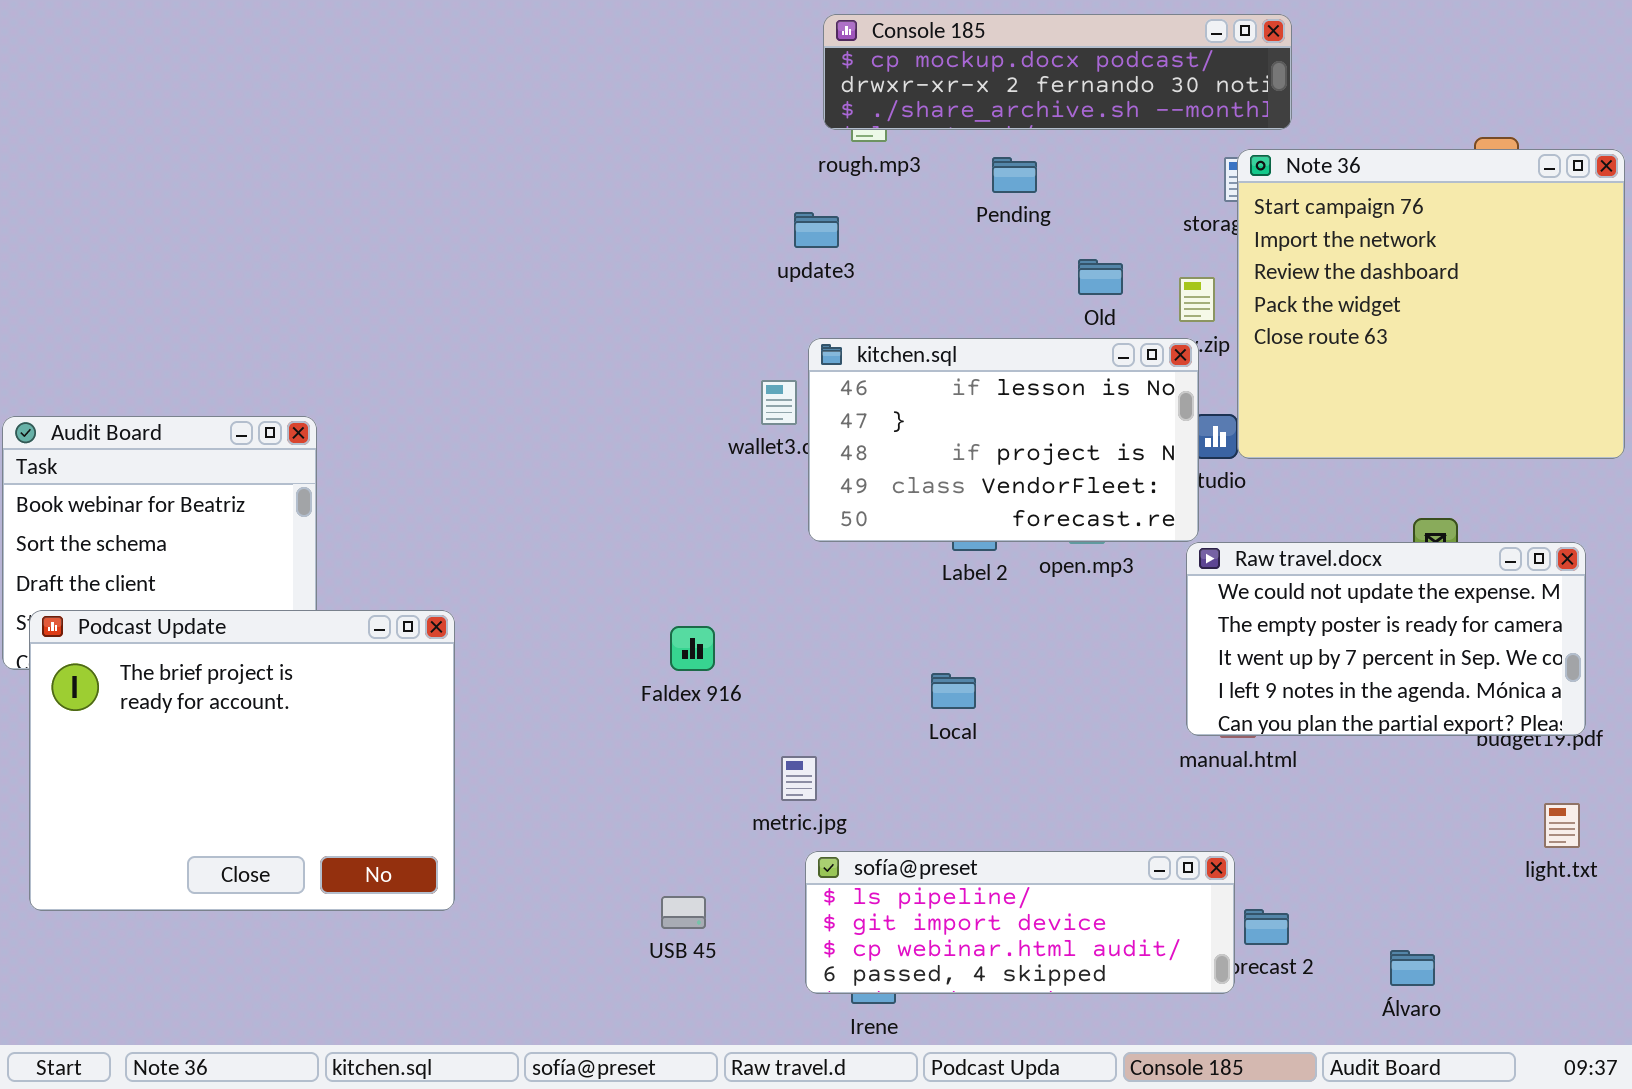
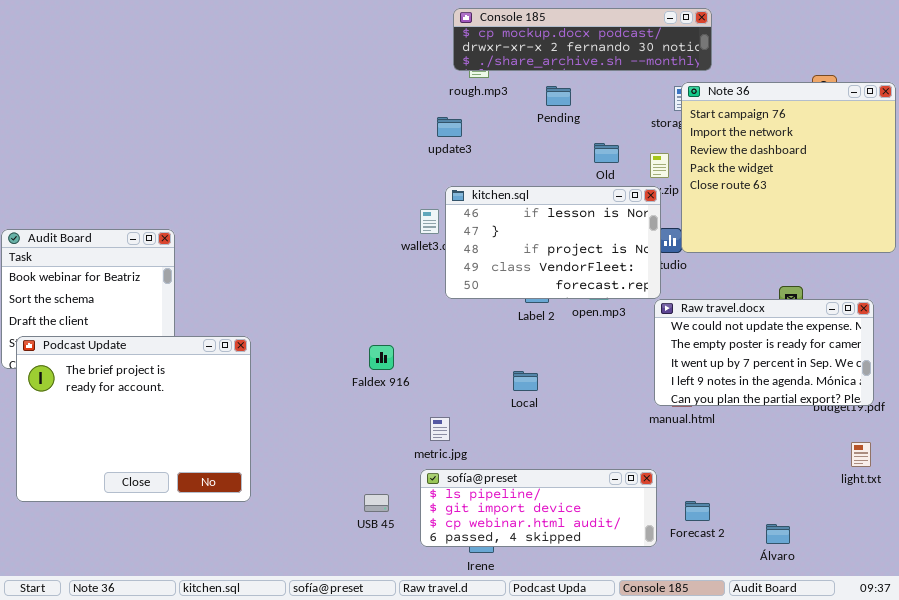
sofía@preset: [805,851,1235,994] -> [420,469,657,547], moved

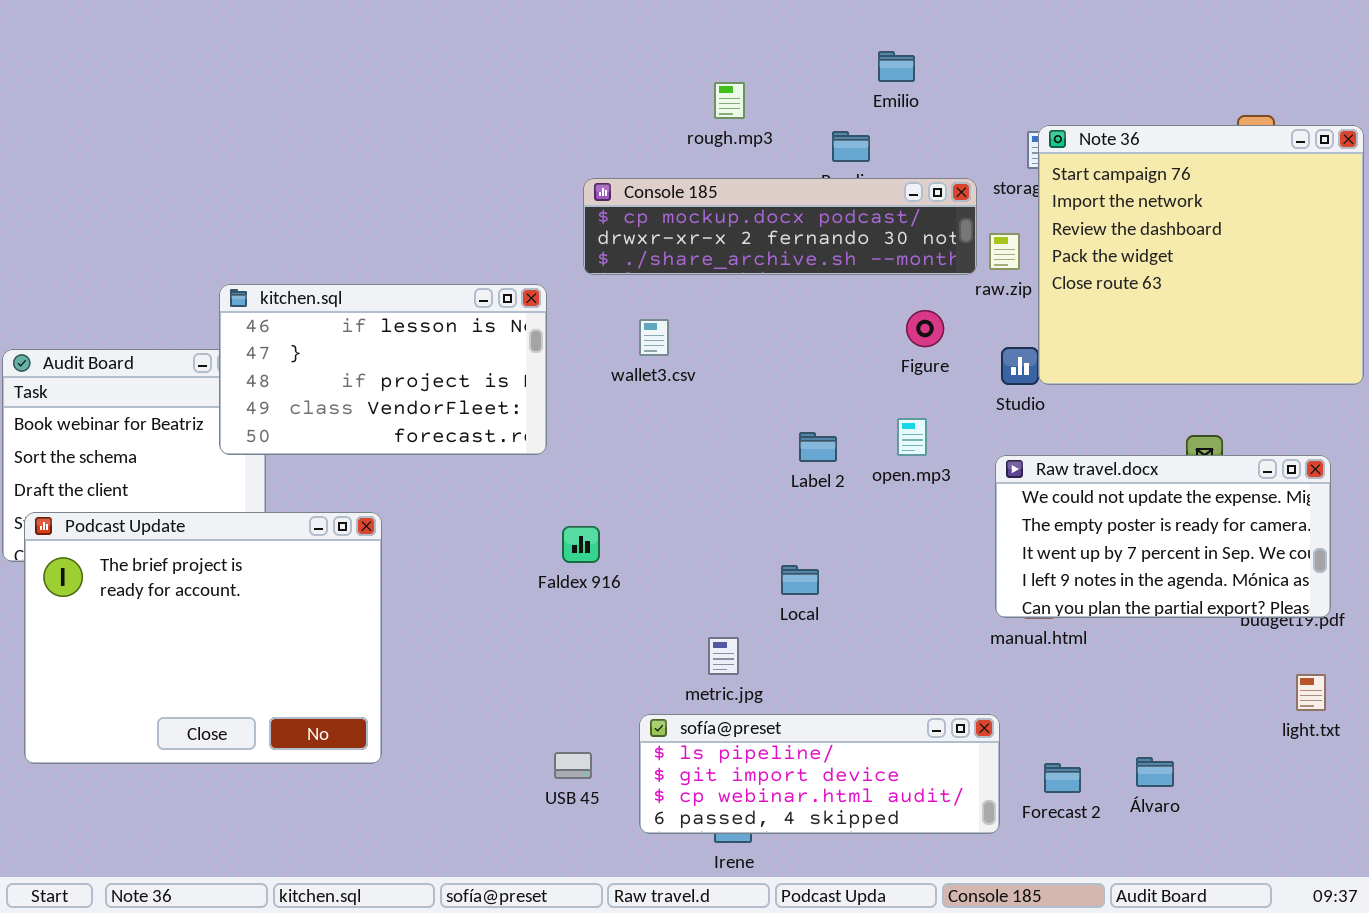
Console 185: [453,8,712,71] -> [583,178,977,275], moved
kitchen.sql: [445,186,661,299] -> [219,284,547,455], moved
metric.jpg: [430,417,450,441] -> [708,637,739,675], moved
Álvaro: [766,524,790,544] -> [1136,757,1174,787], moved

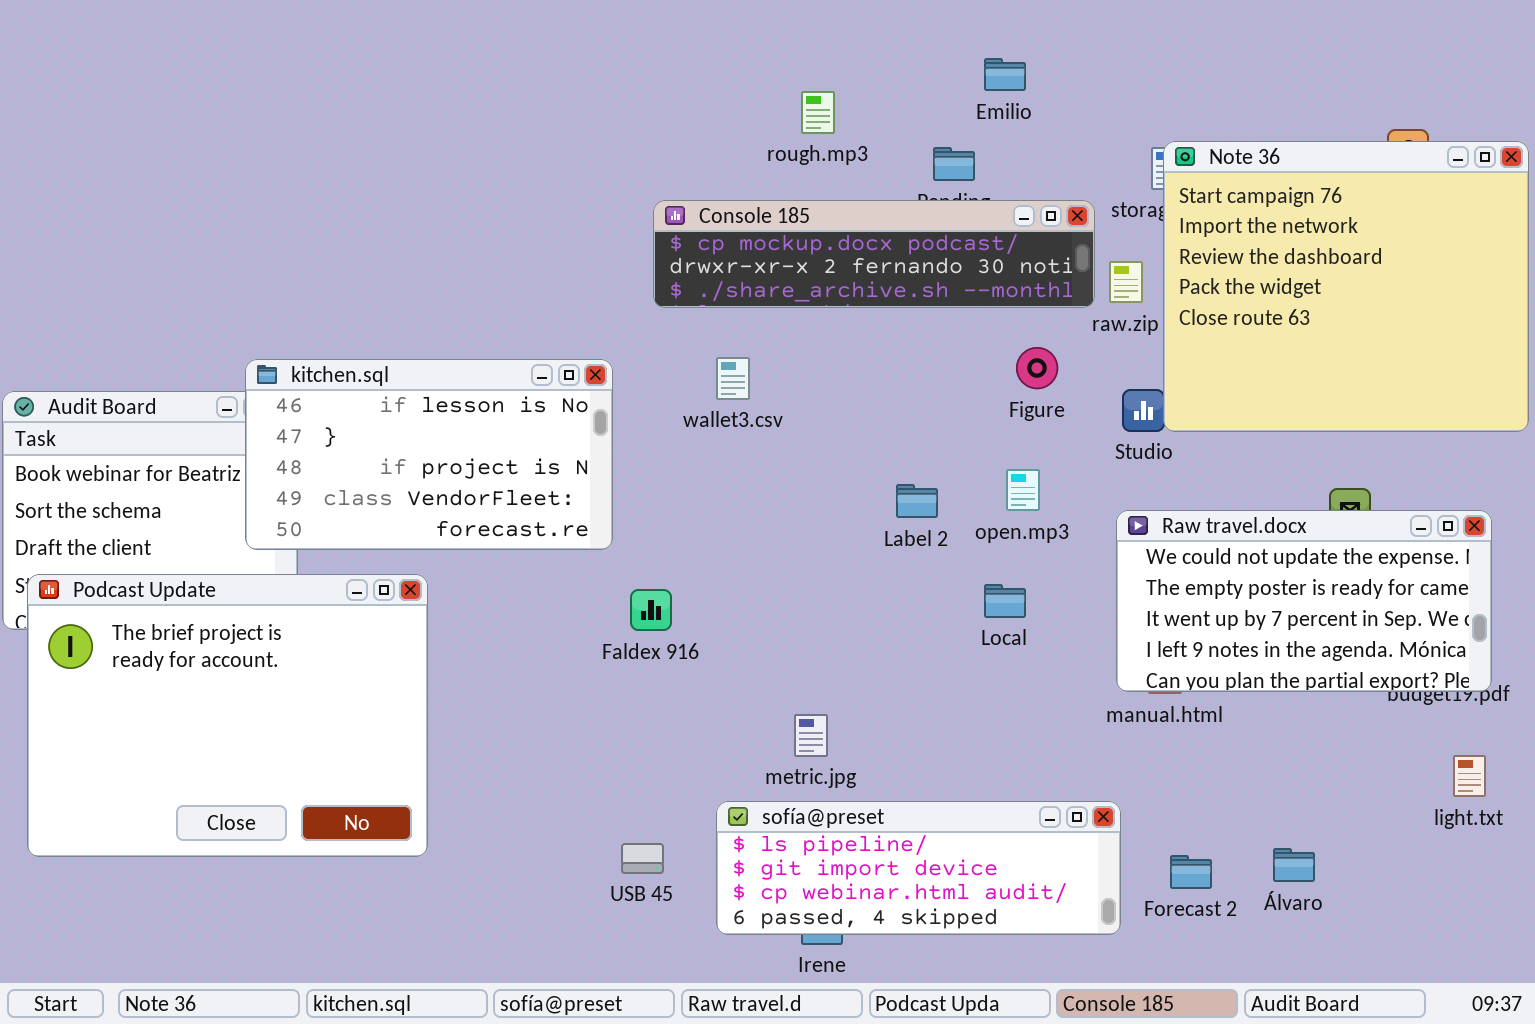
kitchen.sql: [219,284,547,455] -> [245,359,613,550], moved
Local: [781,565,819,595] -> [984,584,1026,618], moved

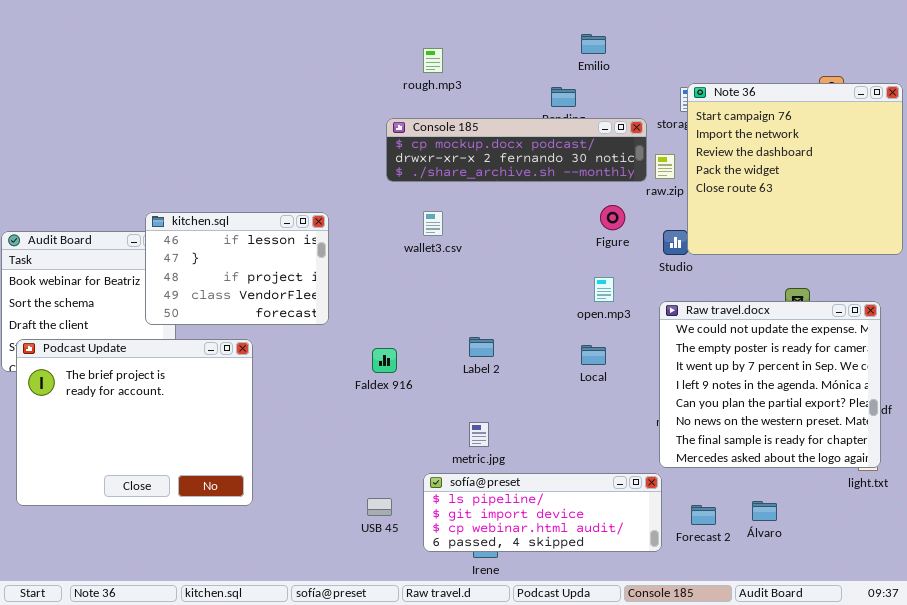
rough.mp3: [801,91,835,134] -> [423,48,443,73], moved
kitchen.sql: [245,359,613,550] -> [145,212,329,325], resized
Label 2: [896,484,938,518] -> [469,337,494,357], moved
Raw travel.docx: [1116,510,1492,692] -> [659,301,881,468], resized

